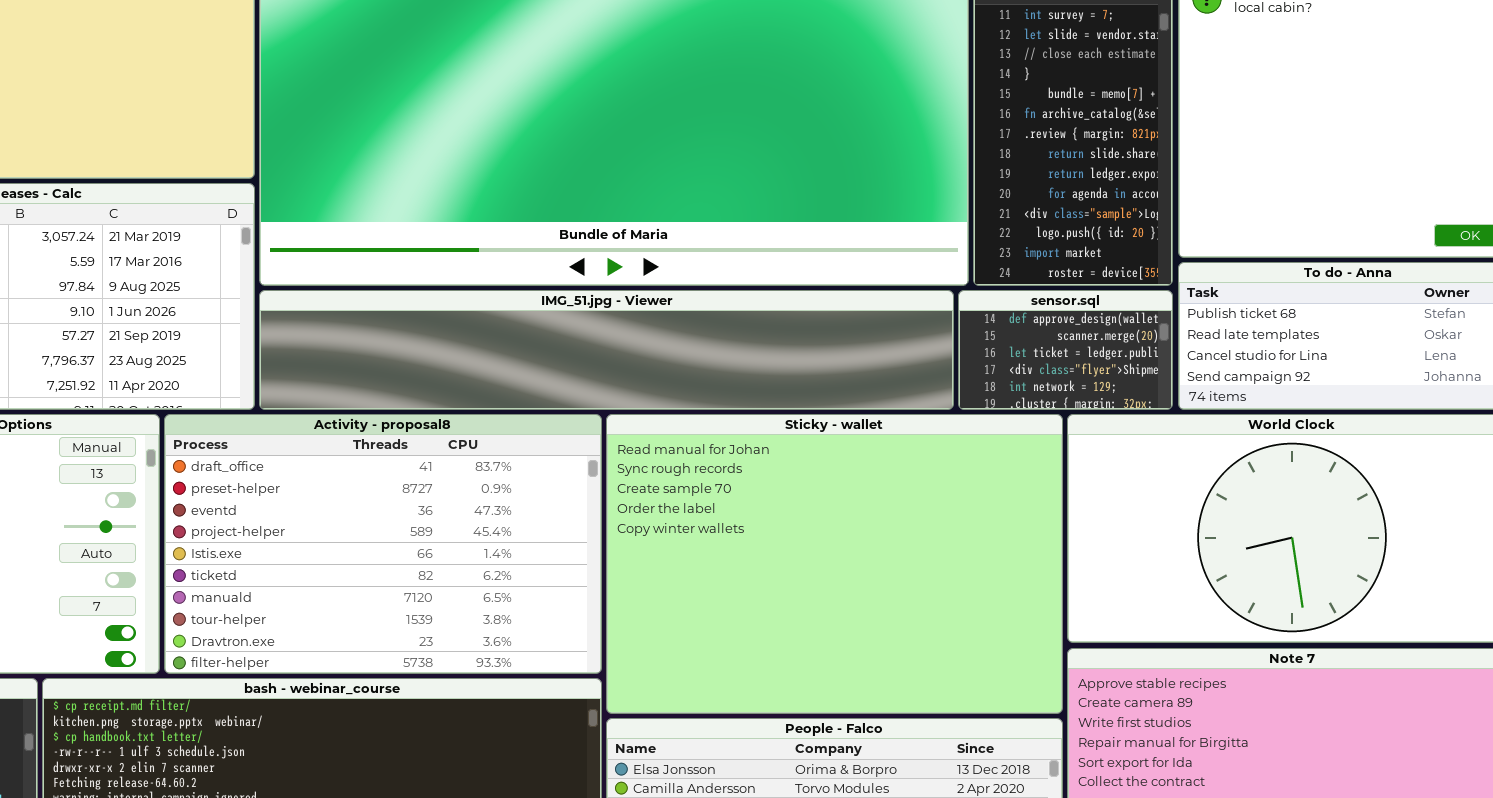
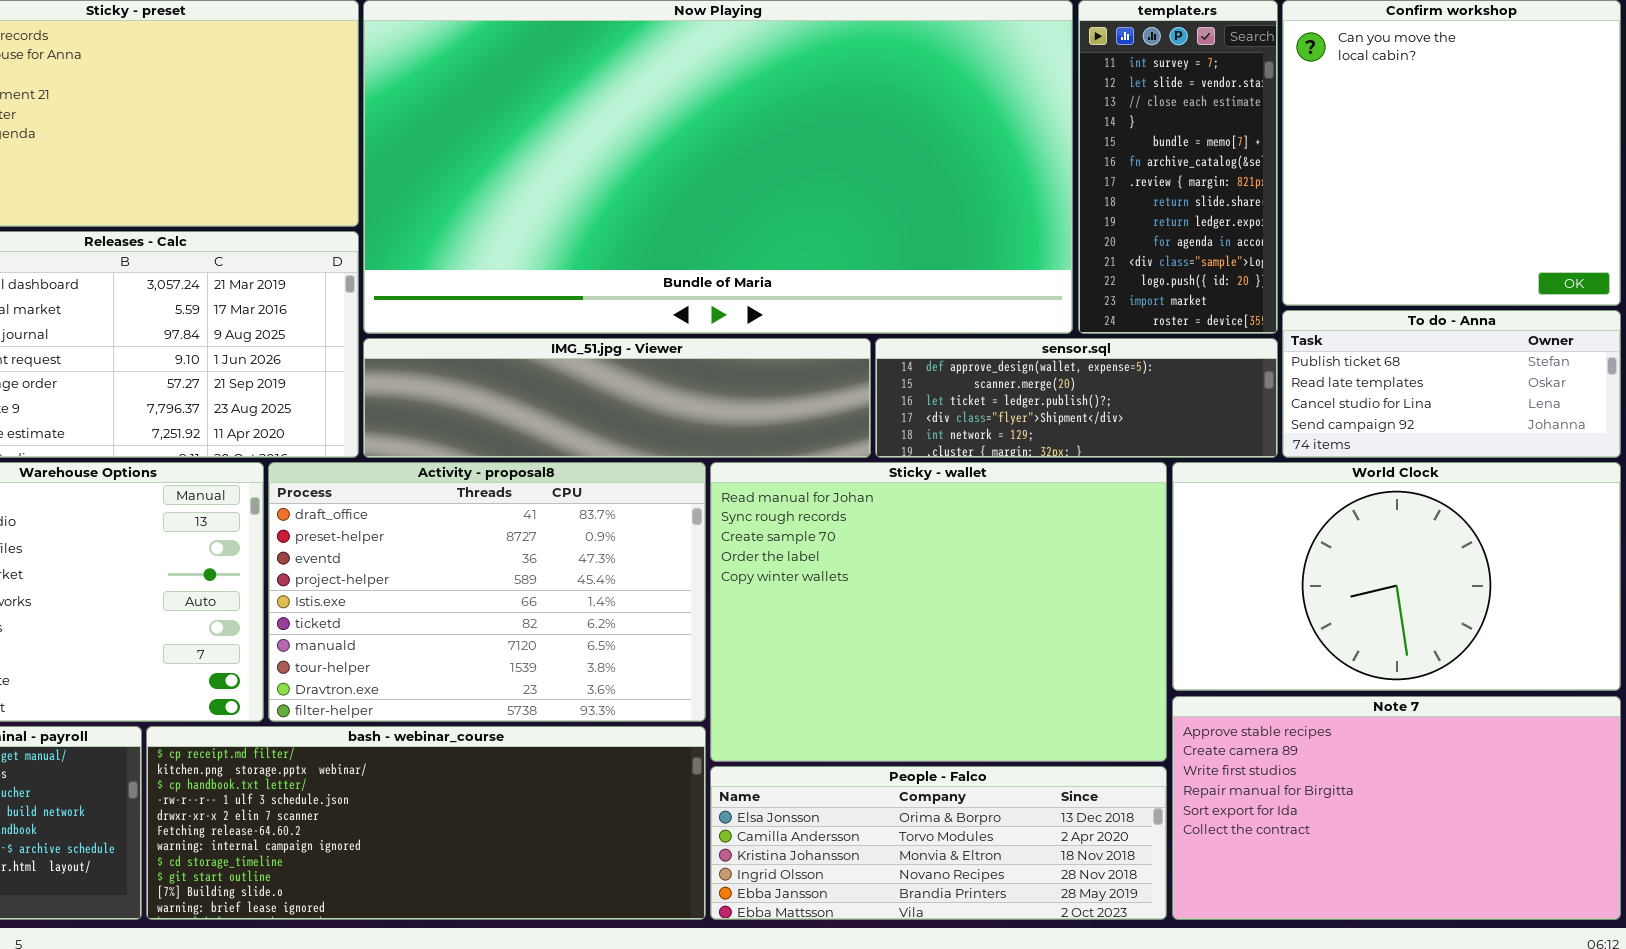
IMG_51.jpg - Viewer: [259,290,954,410] -> [363,338,871,458], resized
sensor.sql: [958,290,1173,410] -> [875,338,1278,458], resized

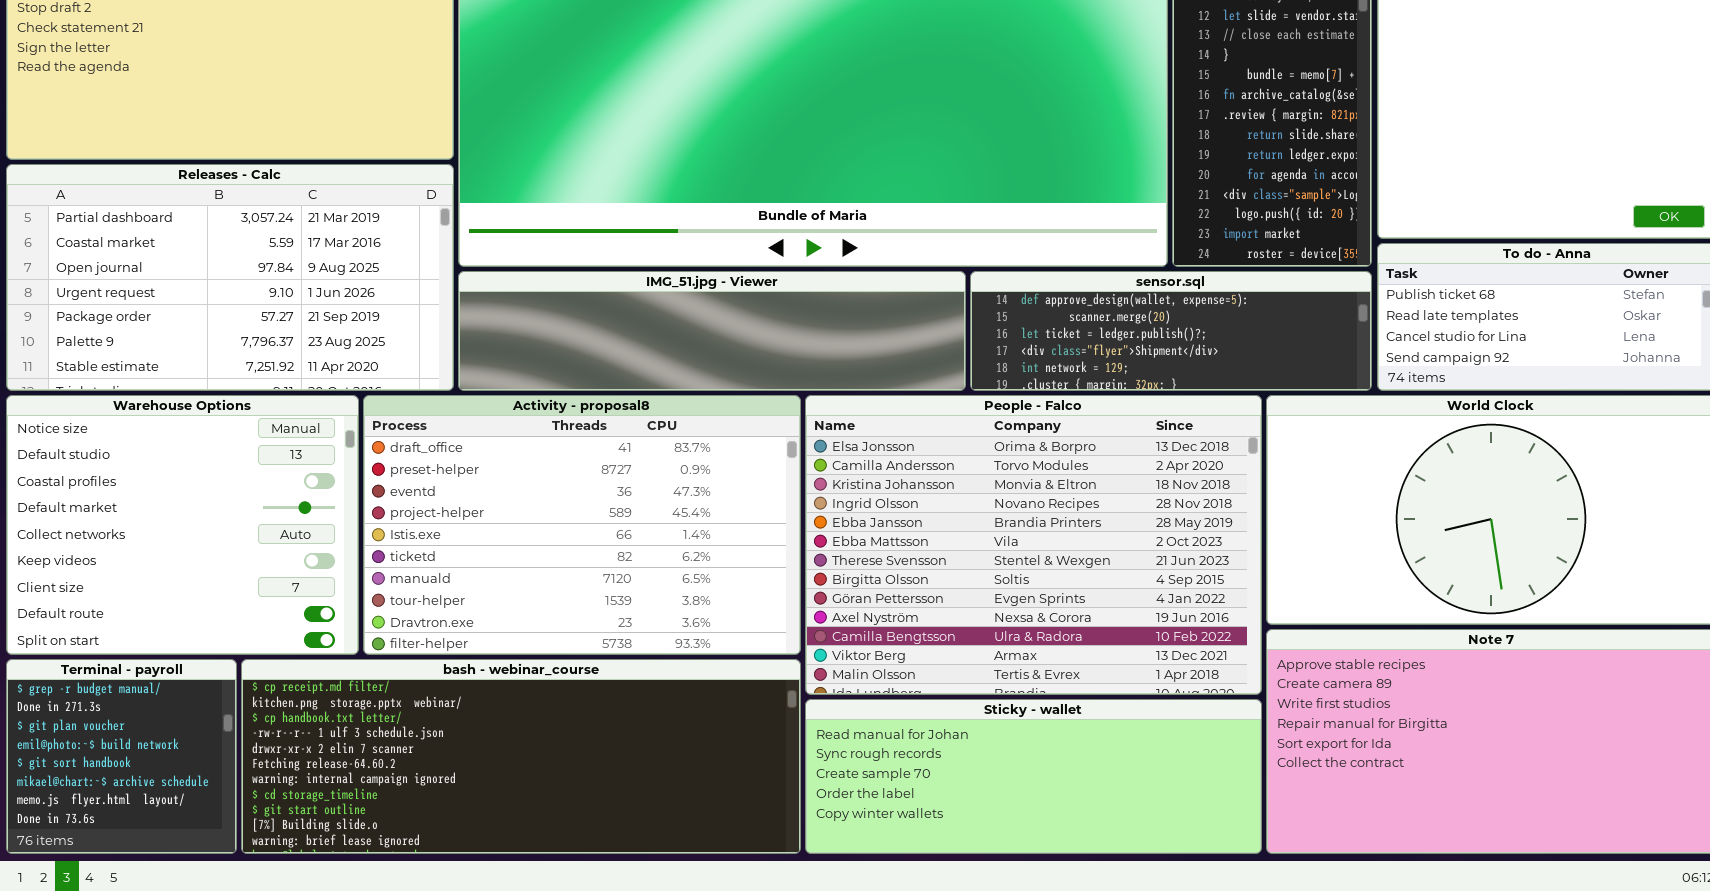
Sticky - wallet: [710,462,1167,762] -> [805,699,1262,854], moved, resized
People - Falco: [710,766,1167,920] -> [805,395,1262,695], moved, resized

